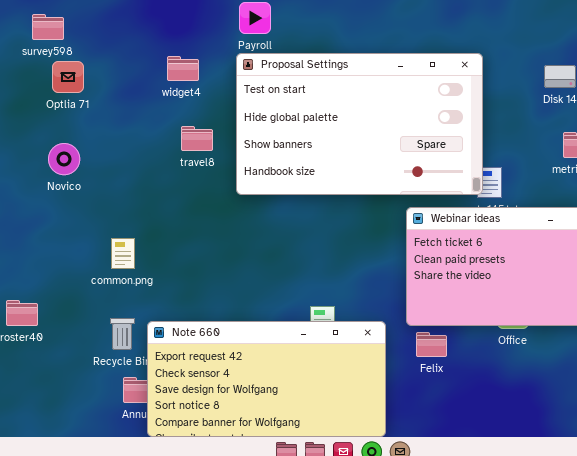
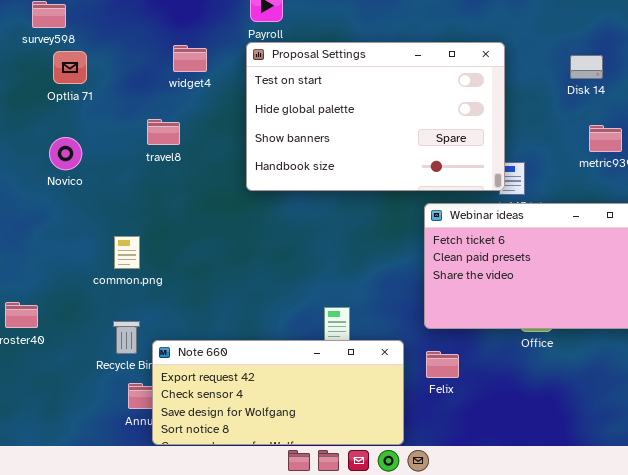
travel8: [181,126,213,151] -> [147,119,180,145], moved
Note 660: [147,321,386,437] -> [152,340,404,445], resized
Felix: [416,332,447,357] -> [426,351,459,378], moved

